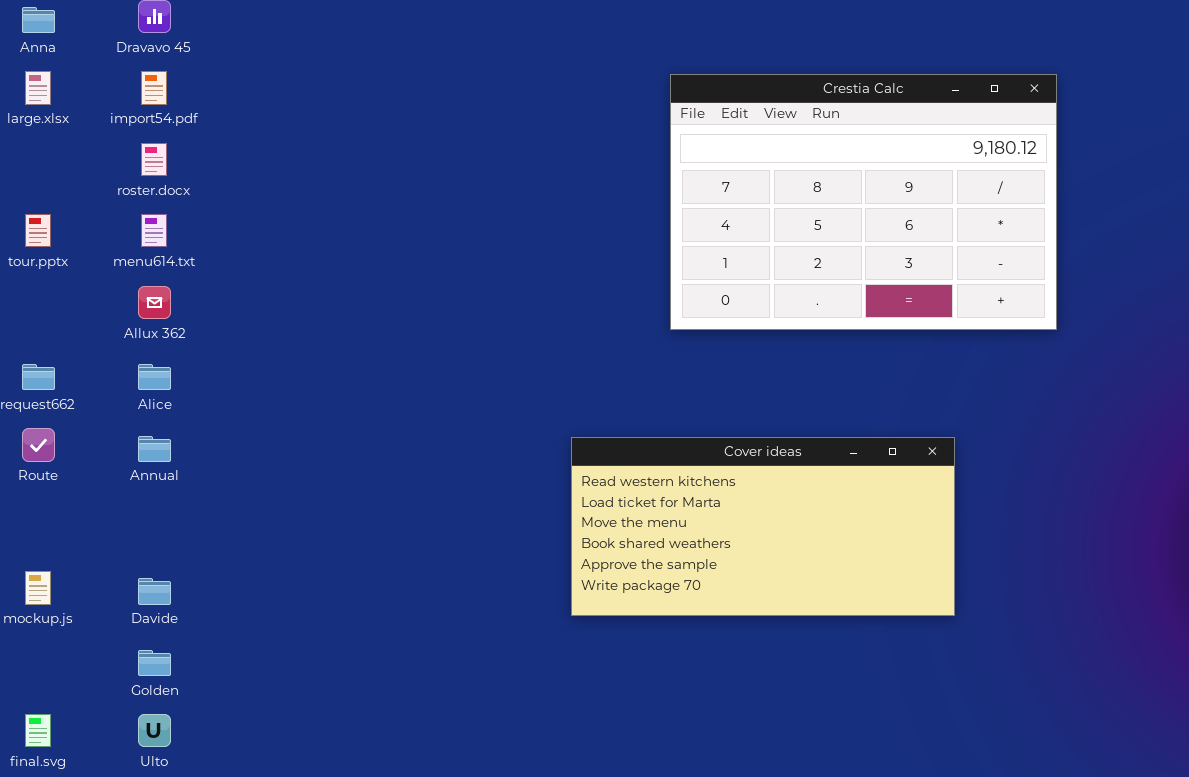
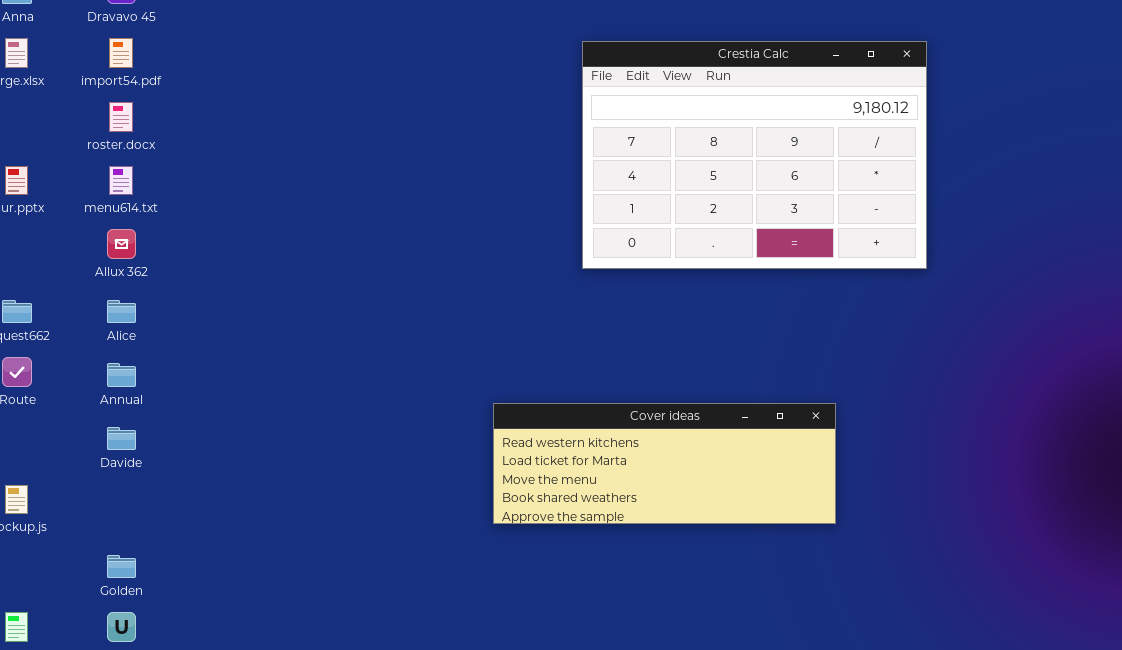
Cover ideas: [571,437,955,616] -> [493,403,836,524], resized
Davide: [138,578,171,605] -> [107,427,136,450], moved

